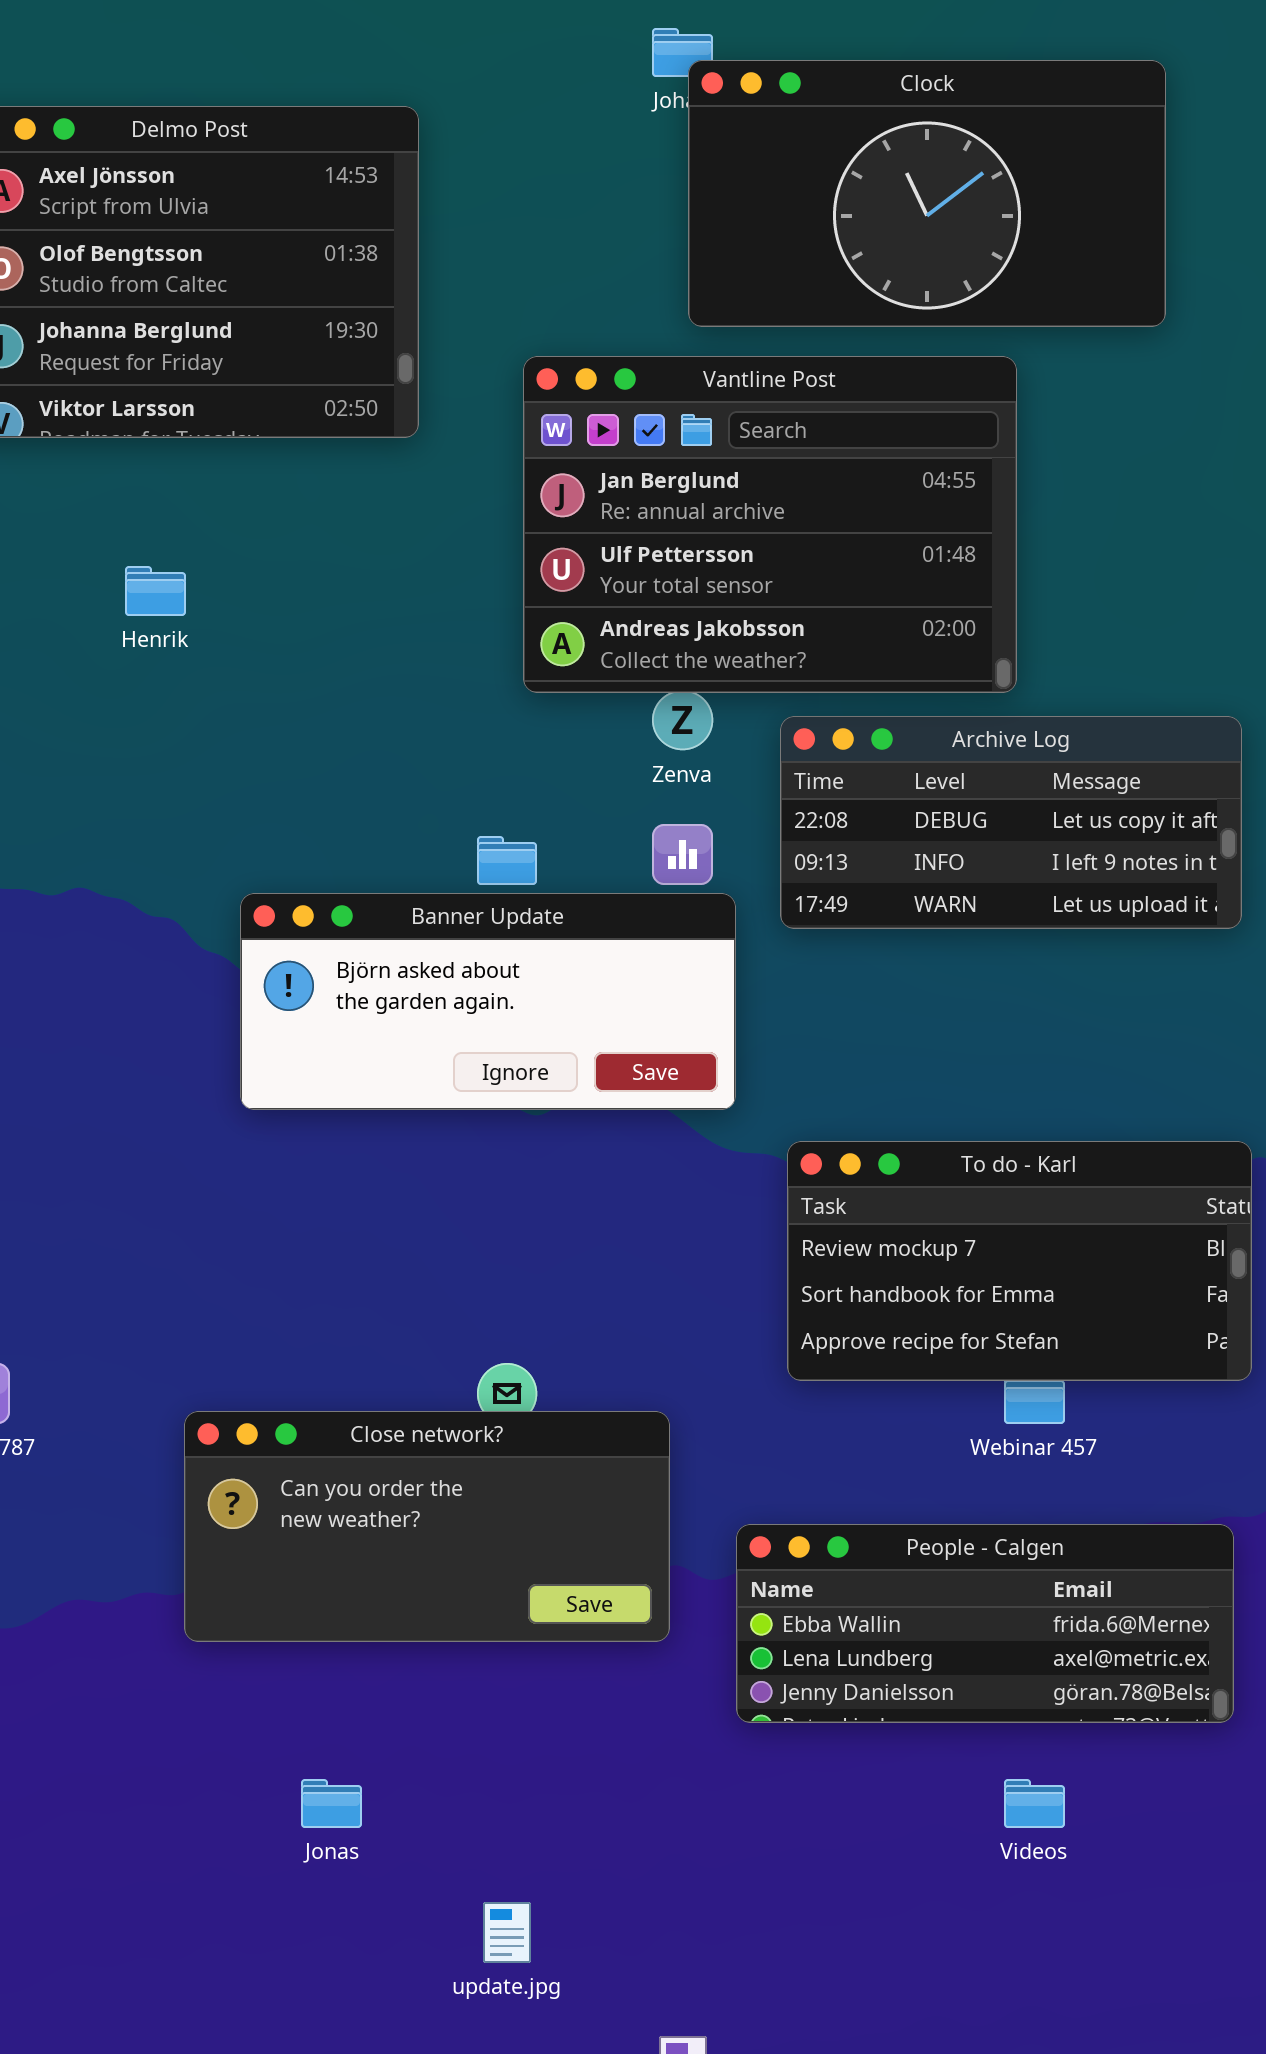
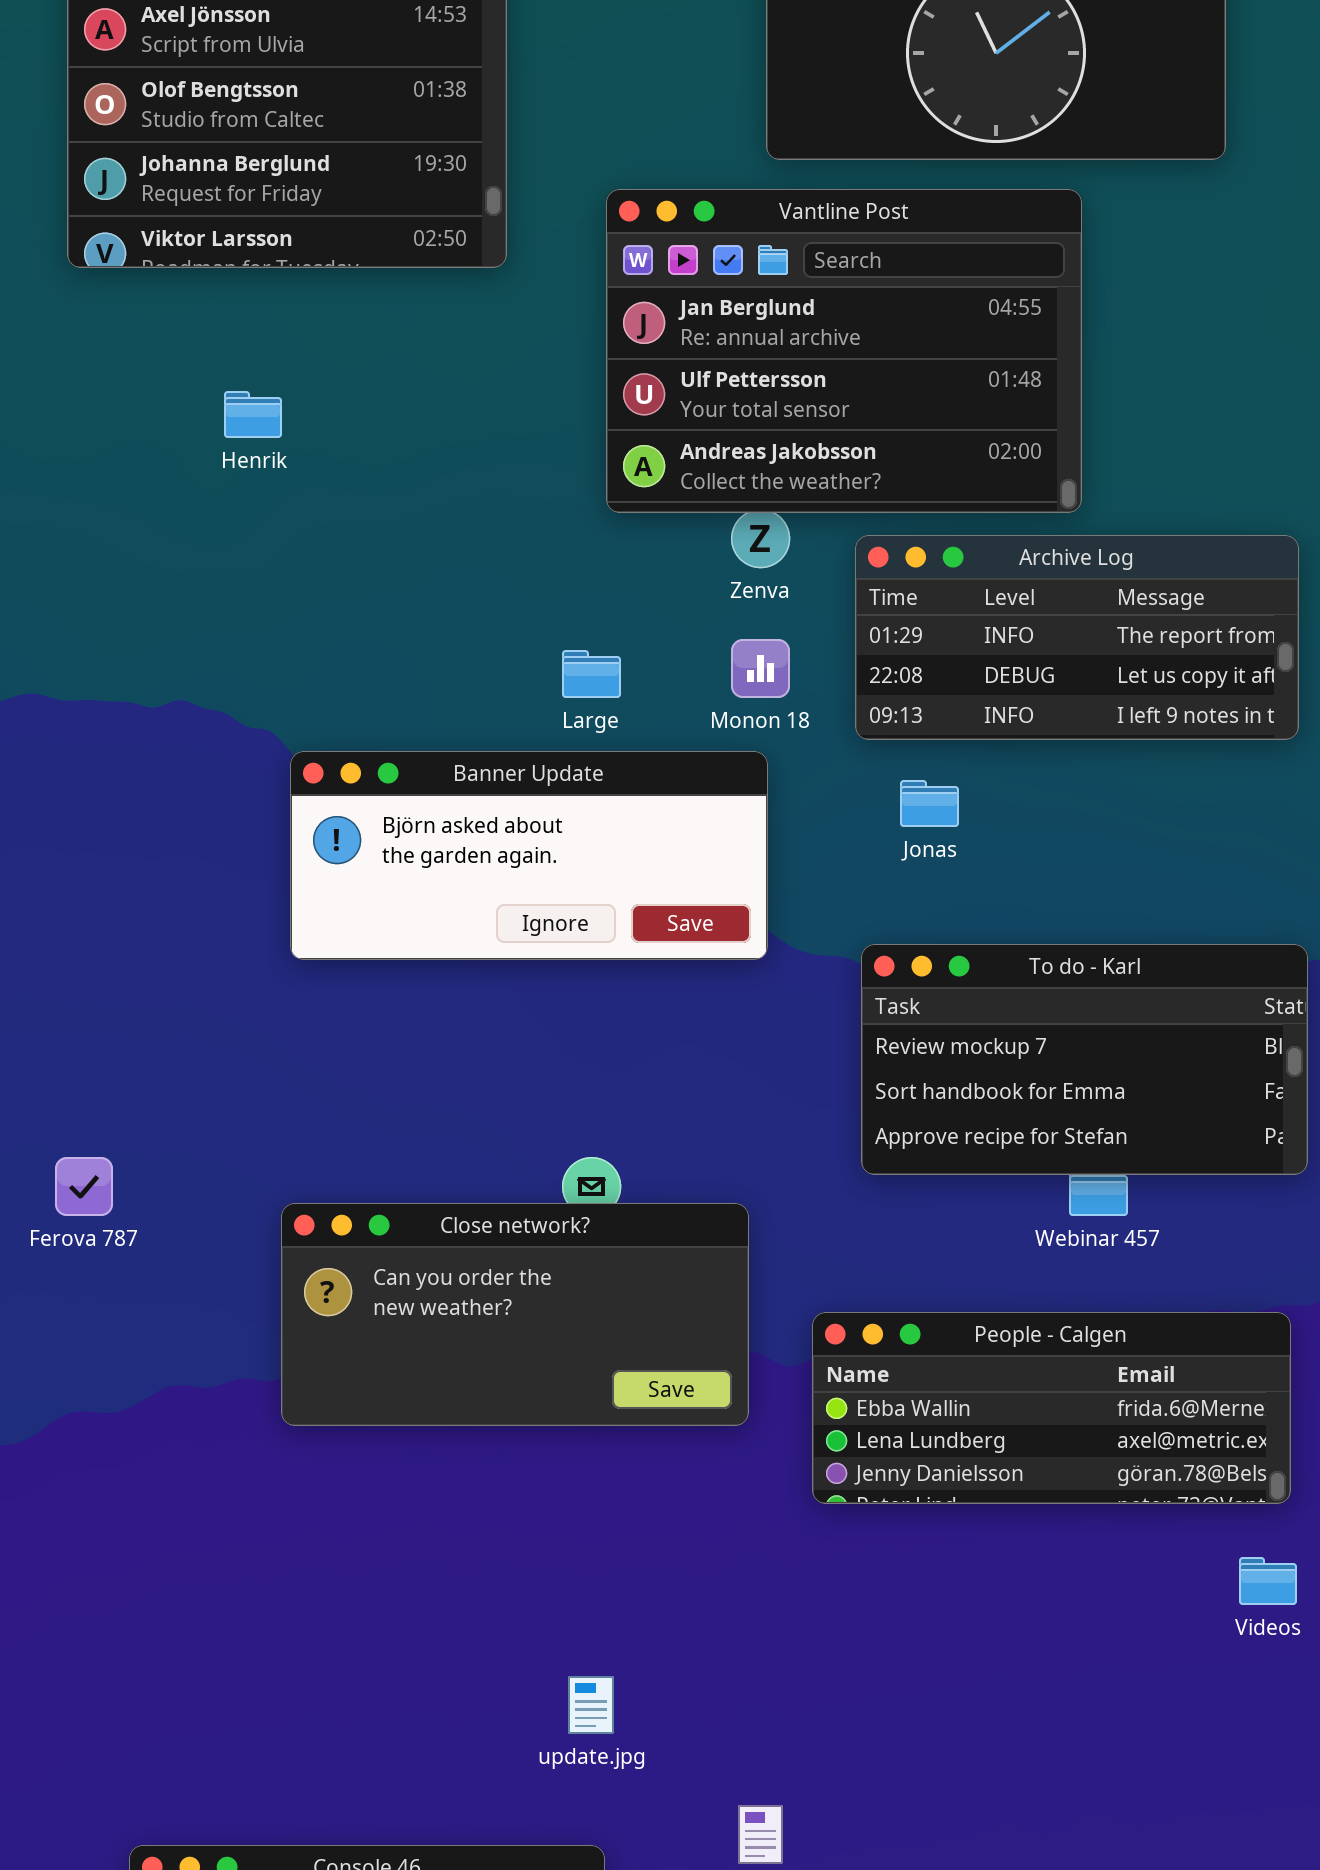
Archive Log: [780,716,1242,929] -> [855,535,1299,740], scrolled up 1 row
Banner Update: [240,893,736,1110] -> [290,751,768,960], moved
Jonas: [301,1779,362,1828] -> [900,780,959,827], moved
Videos: [1004,1779,1065,1828] -> [1239,1557,1297,1605], moved

